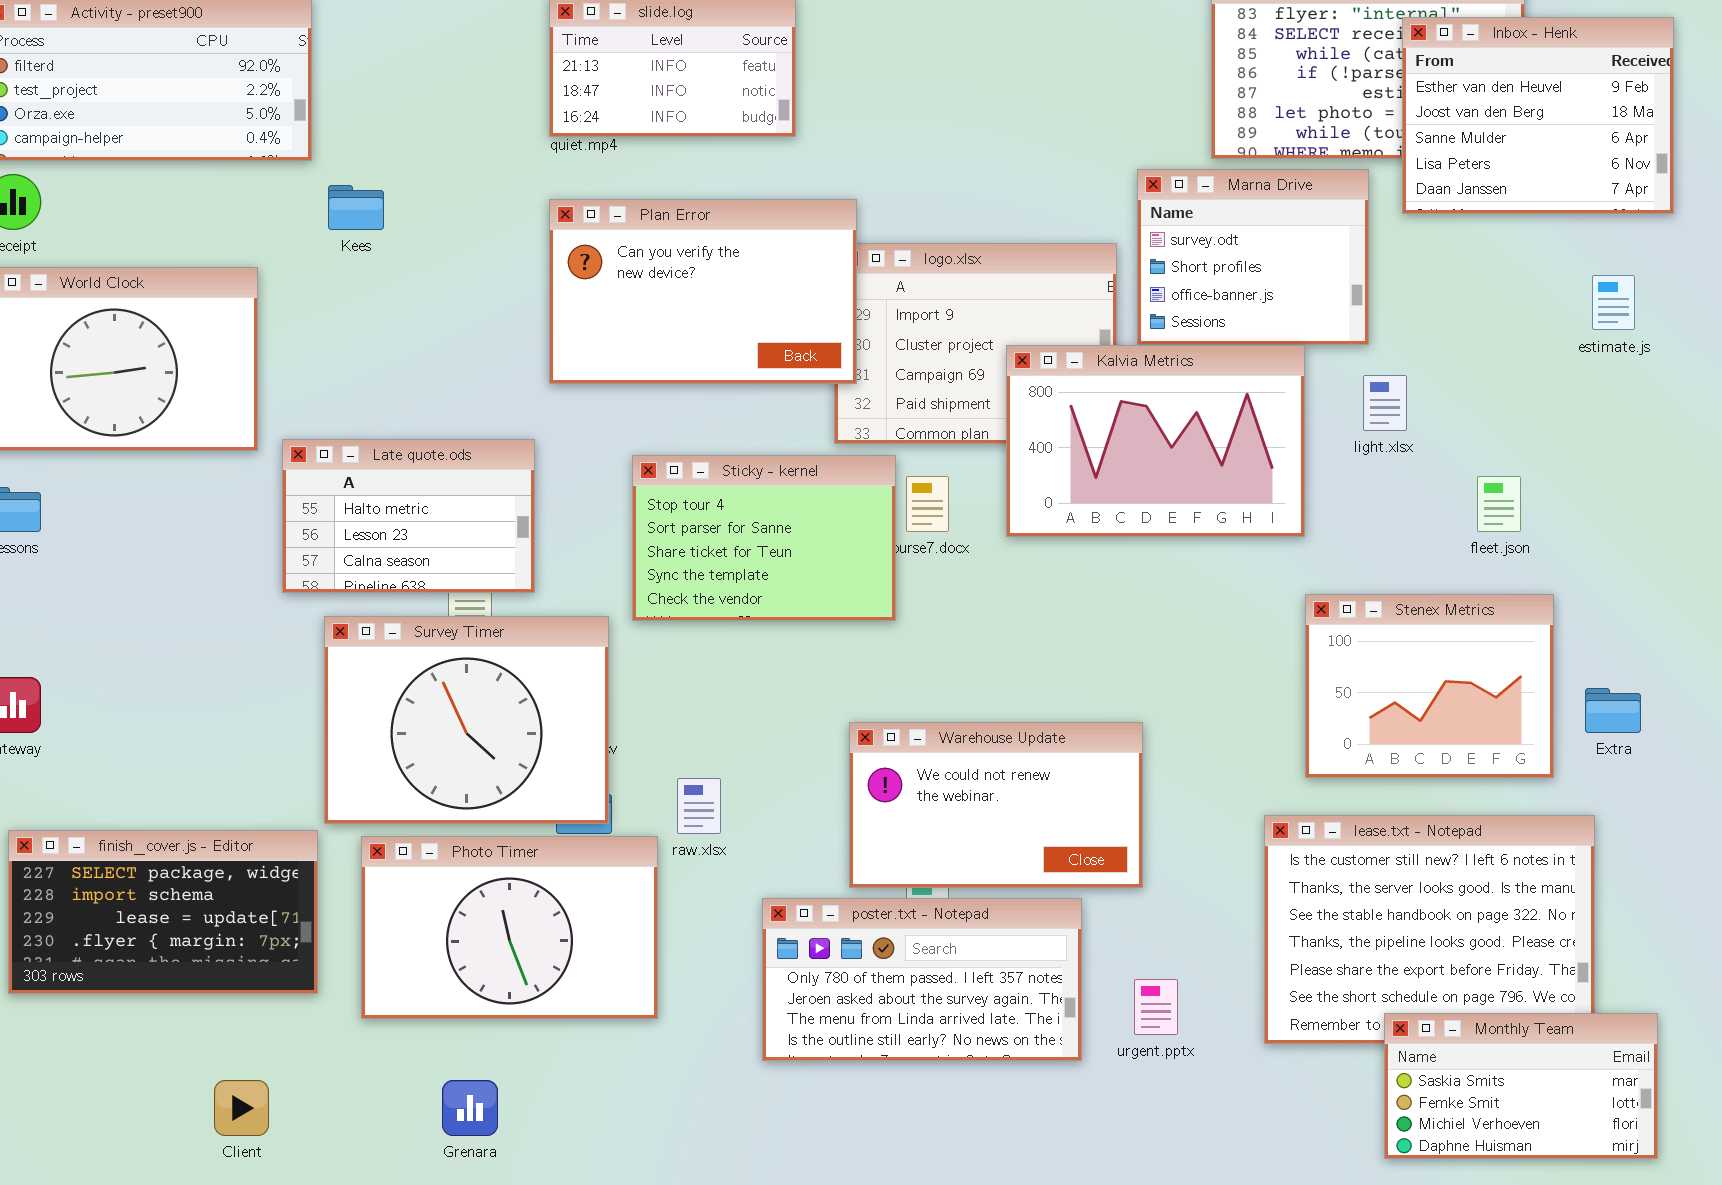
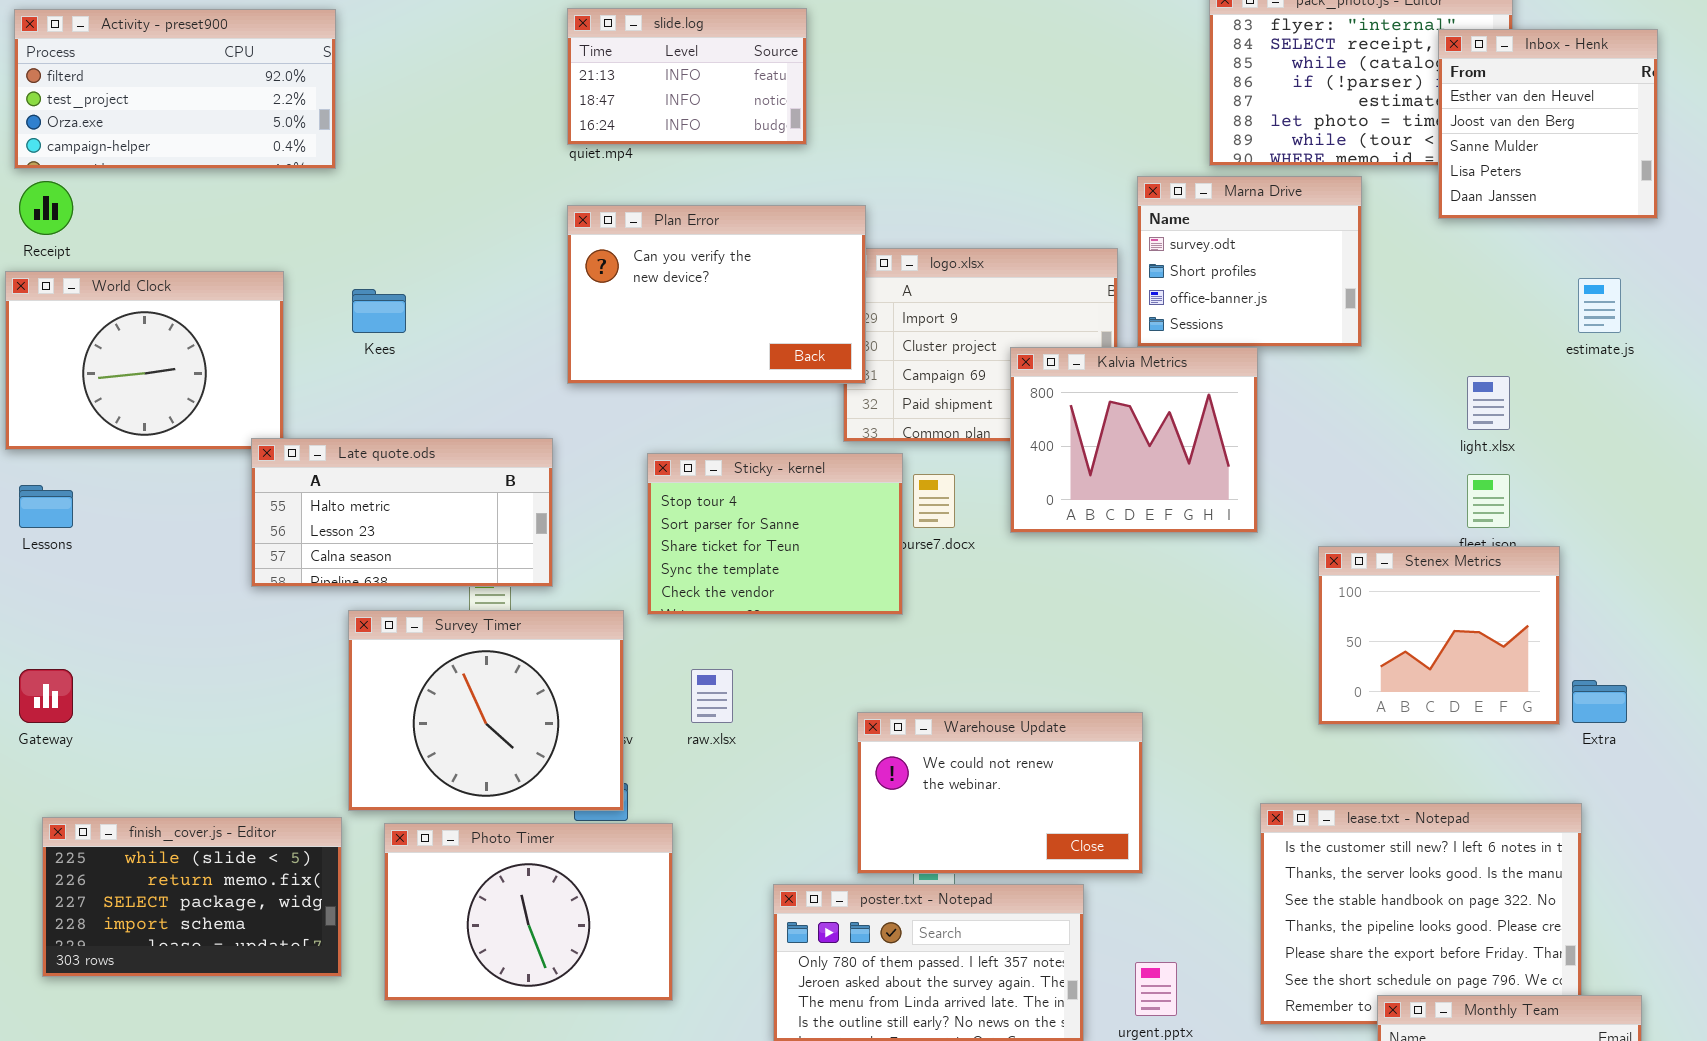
Inbox - Henk: [1402,17,1674,214] -> [1438,29,1658,219], resized
Kees: [328,185,384,230] -> [352,289,406,333], moved
Kalvia Metrics: [1006,345,1305,537] -> [1010,347,1258,533], resized
light.xlsx: [1363,375,1407,431] -> [1467,376,1510,430], moved
Late quote.ods: [282,439,535,593] -> [251,438,553,587], resized
Stenex Metrics: [1305,594,1554,778] -> [1318,546,1560,725], moved
raw.xlsx: [677,778,721,834] -> [691,669,733,723], moved
finish_cover.js - Editor: [8,830,318,994] -> [42,817,342,977], scrolled up 2 rows

